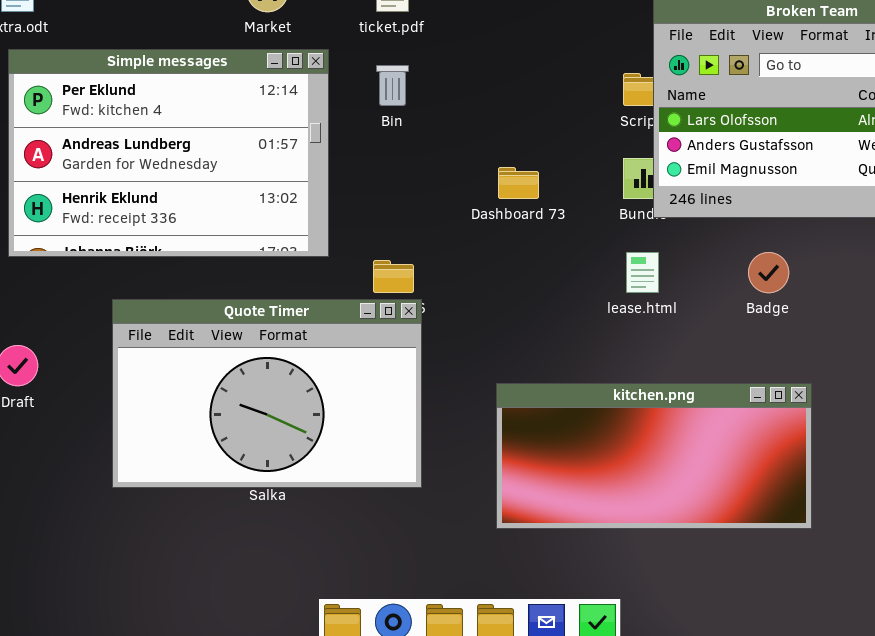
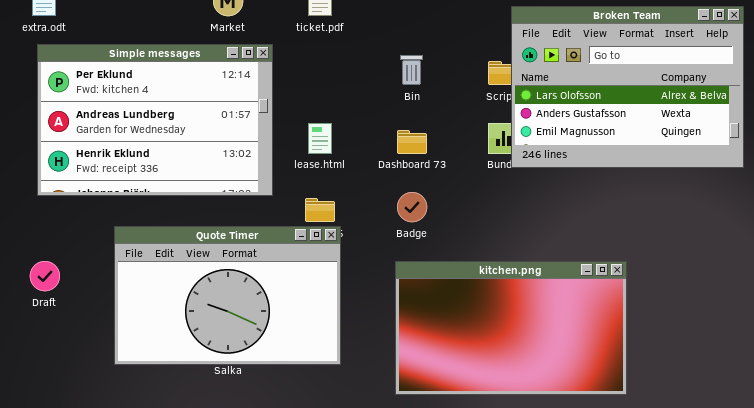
Bin: [376,65,409,106] -> [400,55,423,85], moved
lease.html: [626,252,659,293] -> [308,123,332,154], moved
Badge: [748,252,789,293] -> [397,192,427,222], moved
kitchen.png: [496,383,812,529] -> [395,261,627,395], resized

